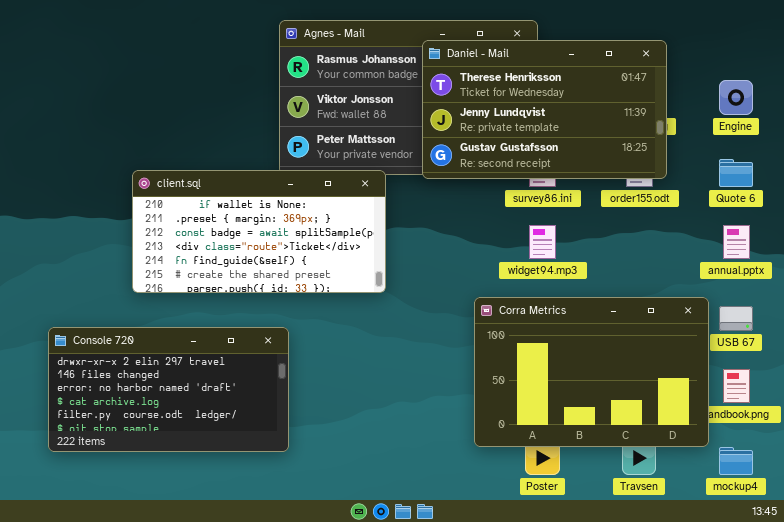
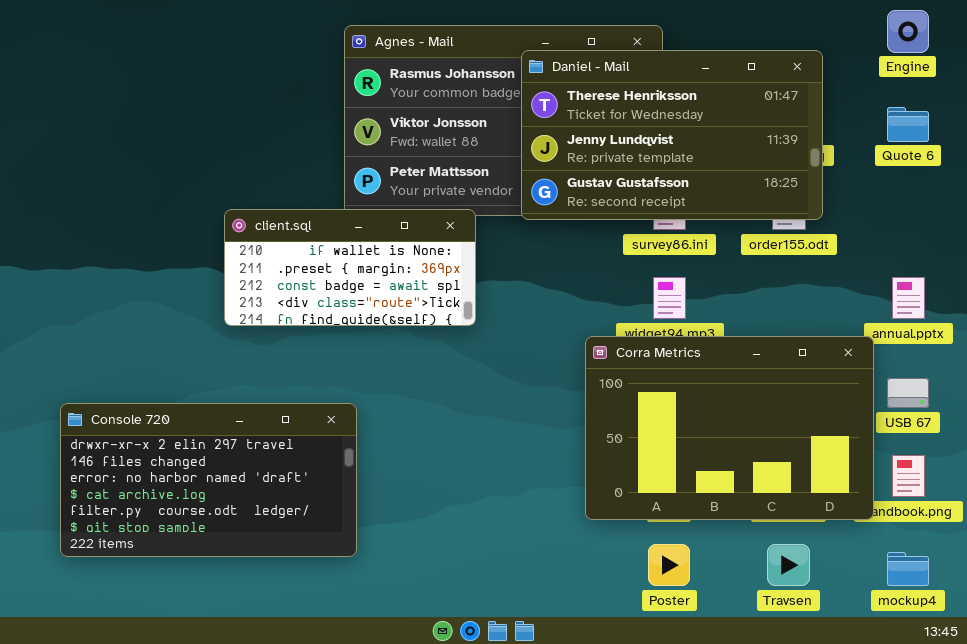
Engine: [719,80,753,115] -> [887,10,929,53], moved
Quote 6: [719,159,753,187] -> [887,107,929,142], moved
client.sql: [132,170,386,293] -> [224,209,476,326], resized
Corra Metrics: [474,297,709,447] -> [585,336,874,520], moved

